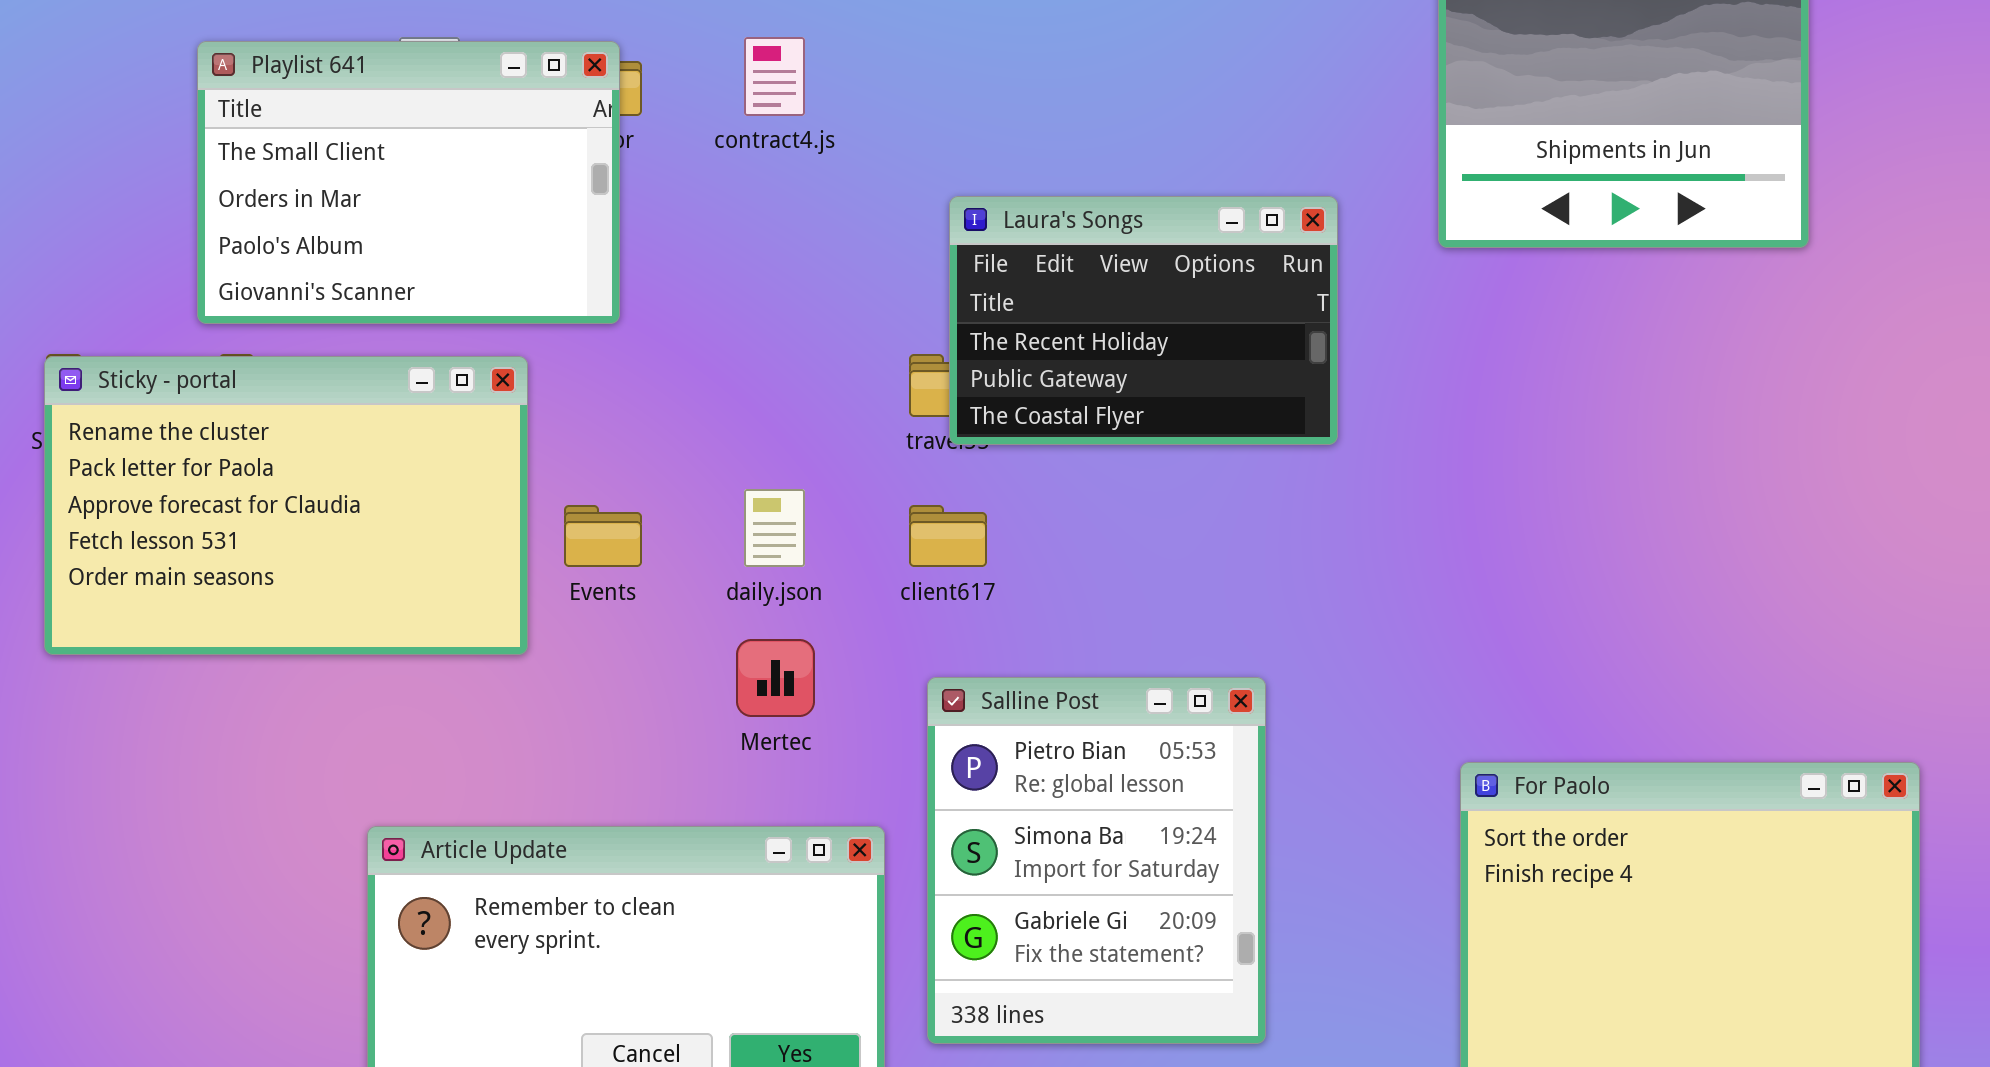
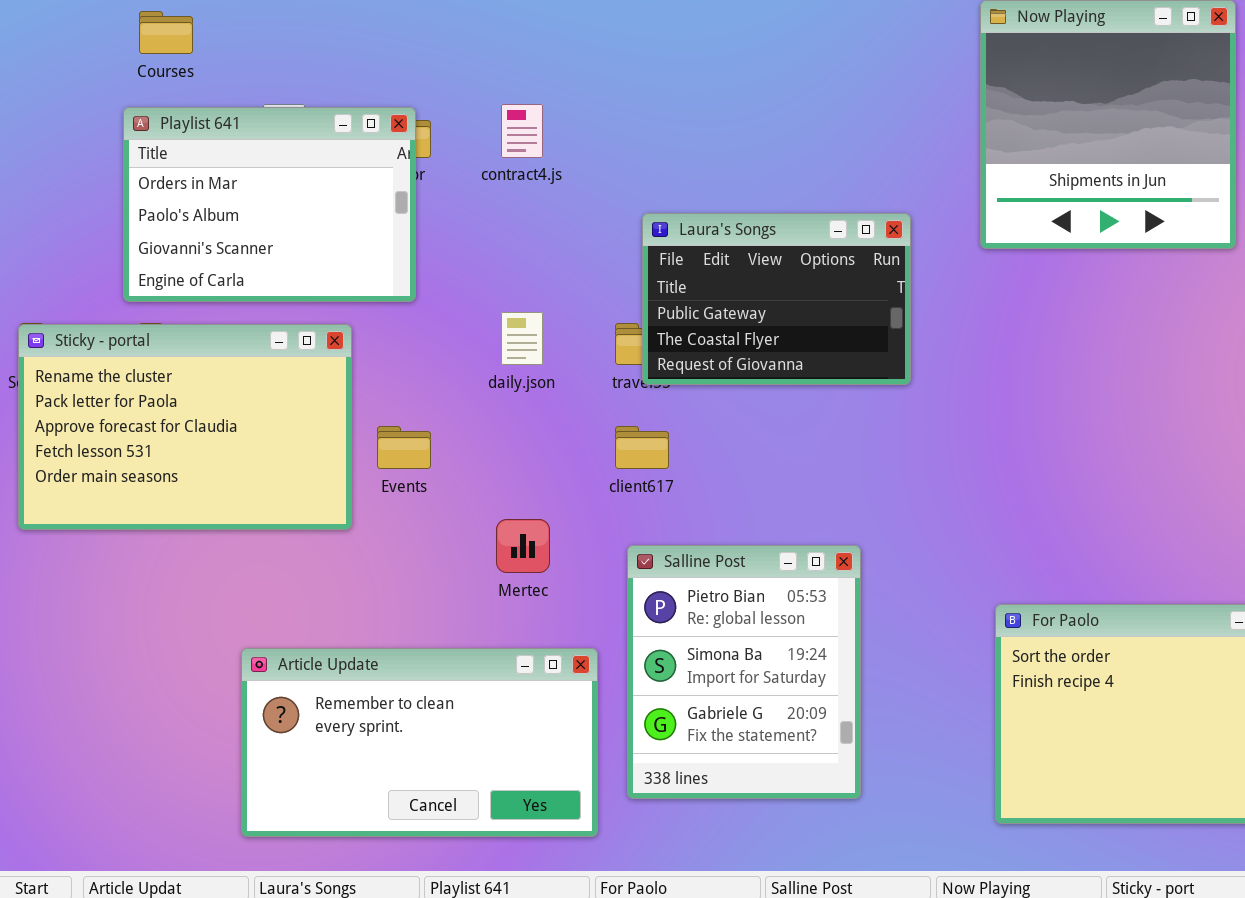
Playlist 641: [197,41,620,324] -> [123,107,416,302], scrolled down 1 row
Laura's Songs: [949,196,1338,445] -> [642,213,911,385], scrolled down 1 row
daily.json: [744,489,805,567] -> [501,312,543,365], moved

